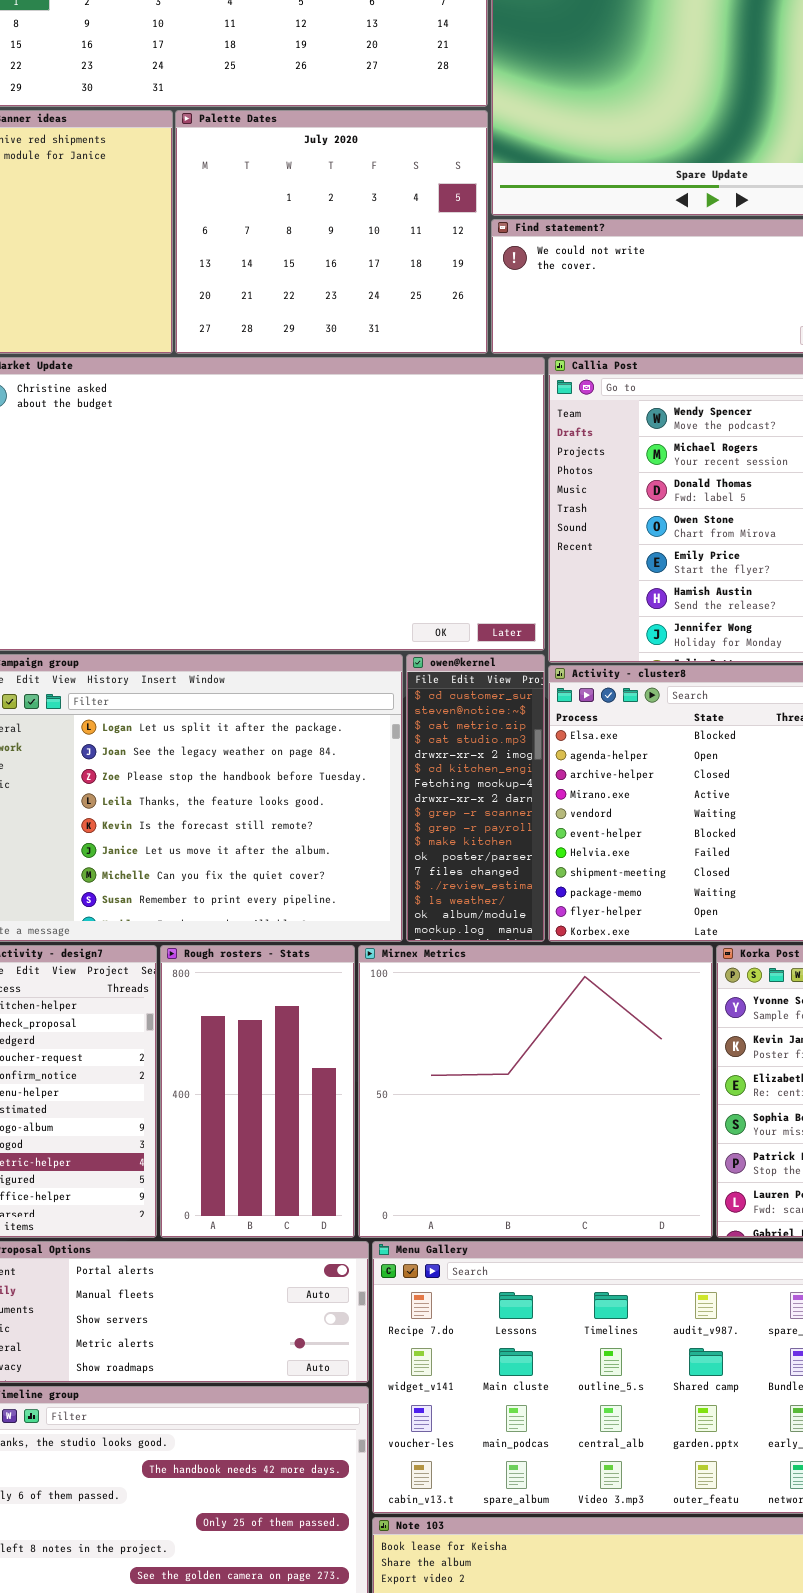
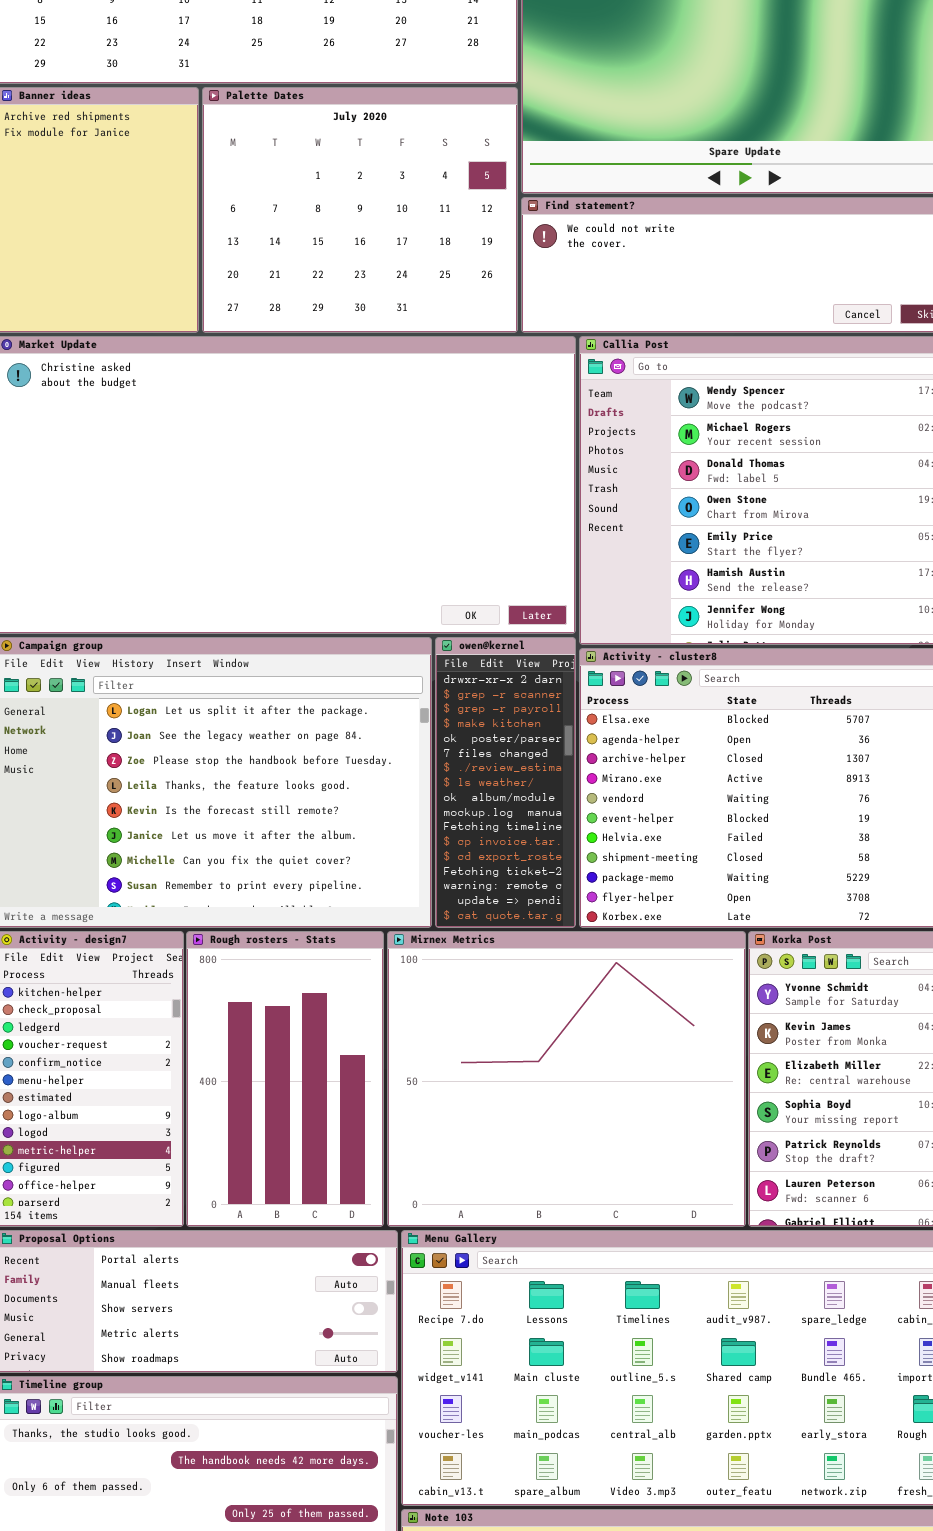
owen@kernel: [406,654,545,942] -> [435,637,576,928], scrolled down 7 rows

